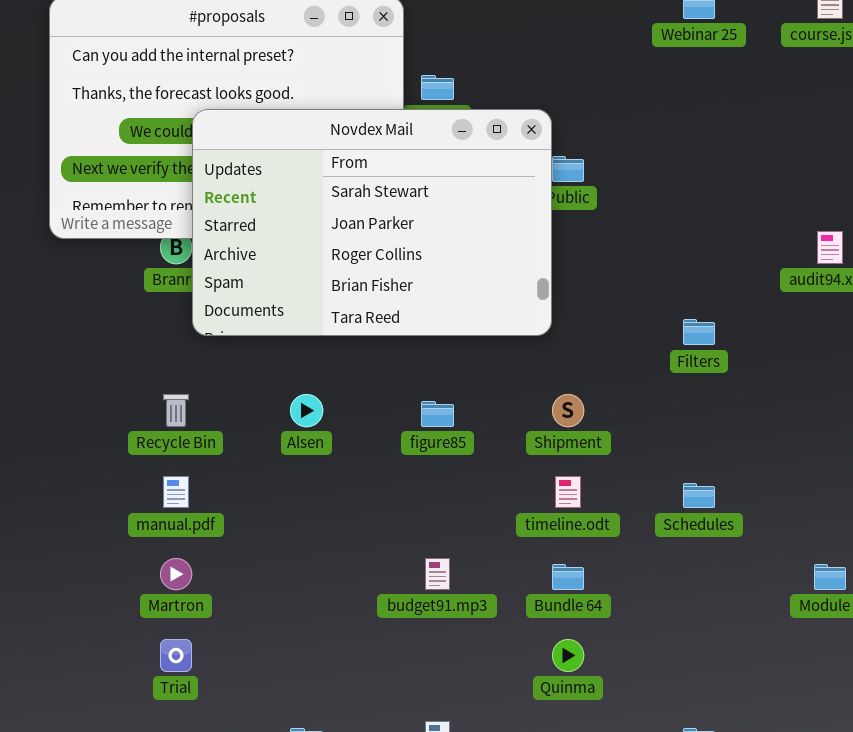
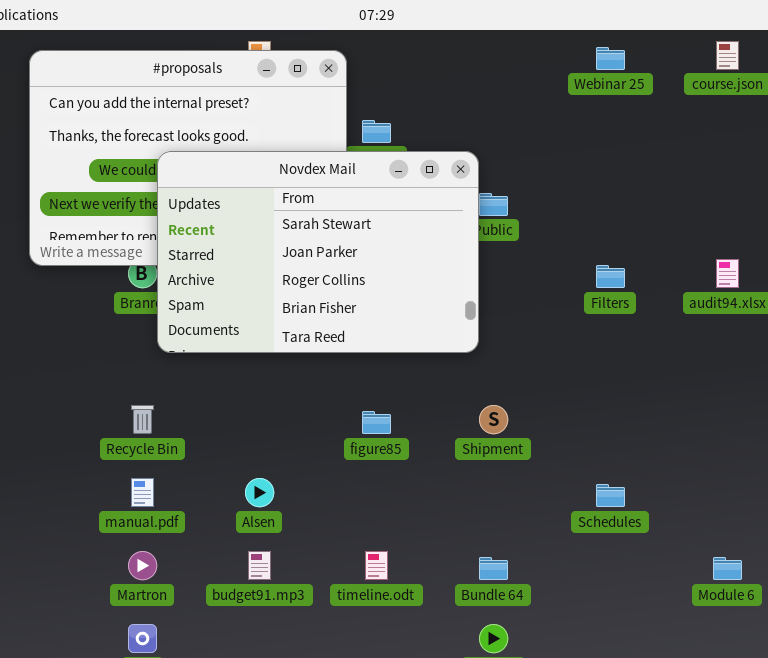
Filters: [683,319,715,345] -> [596,265,625,288], moved
Alsen: [290,394,323,427] -> [245,478,274,507], moved
timeline.odt: [555,476,581,508] -> [365,551,388,580], moved
budget91.mp3: [425,558,450,590] -> [248,551,271,580], moved

